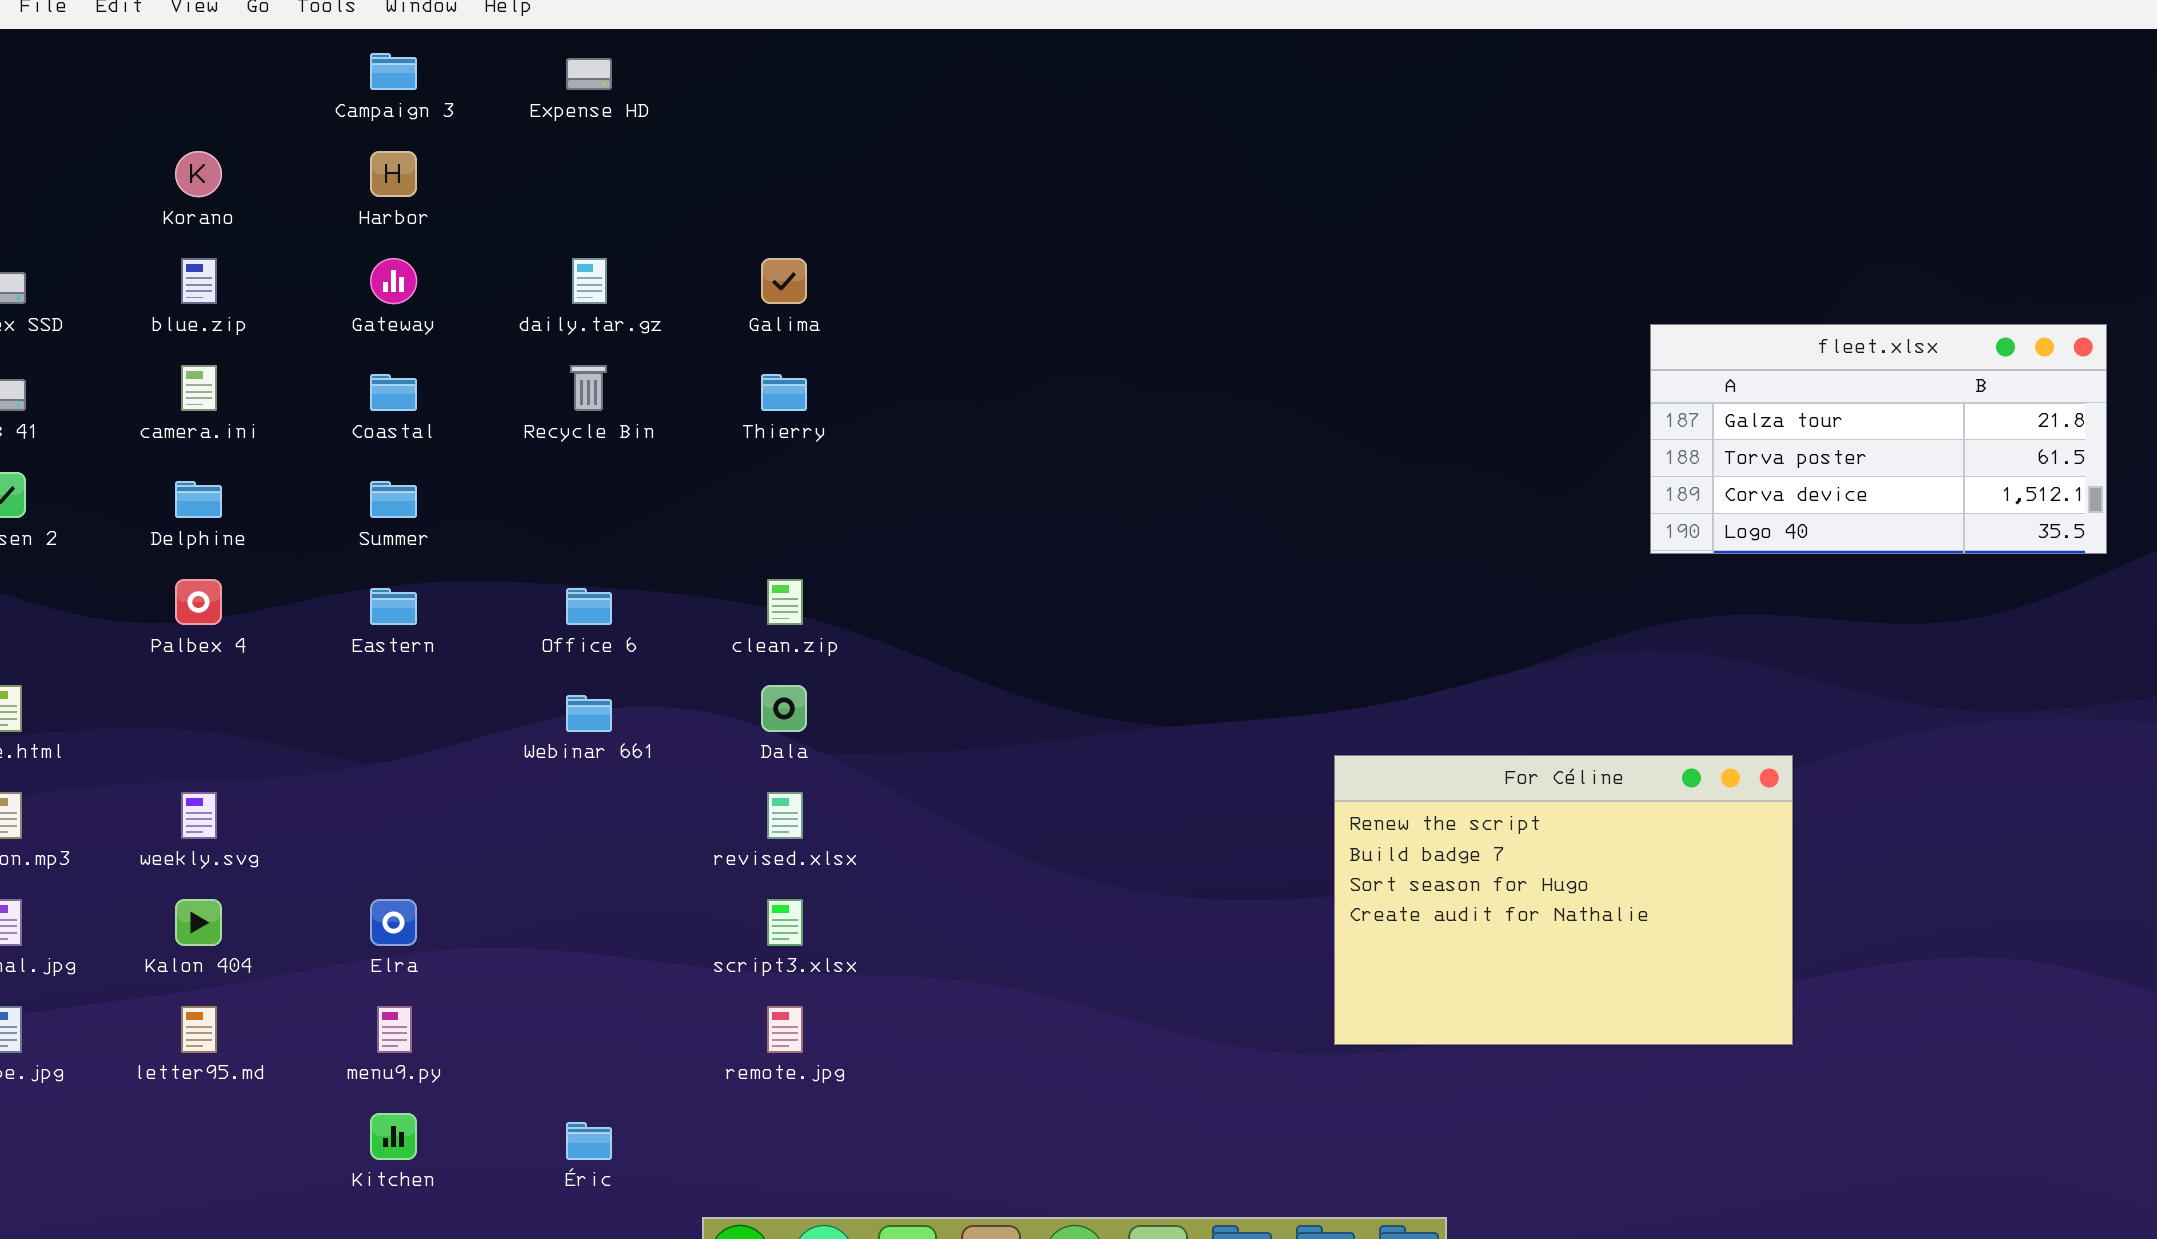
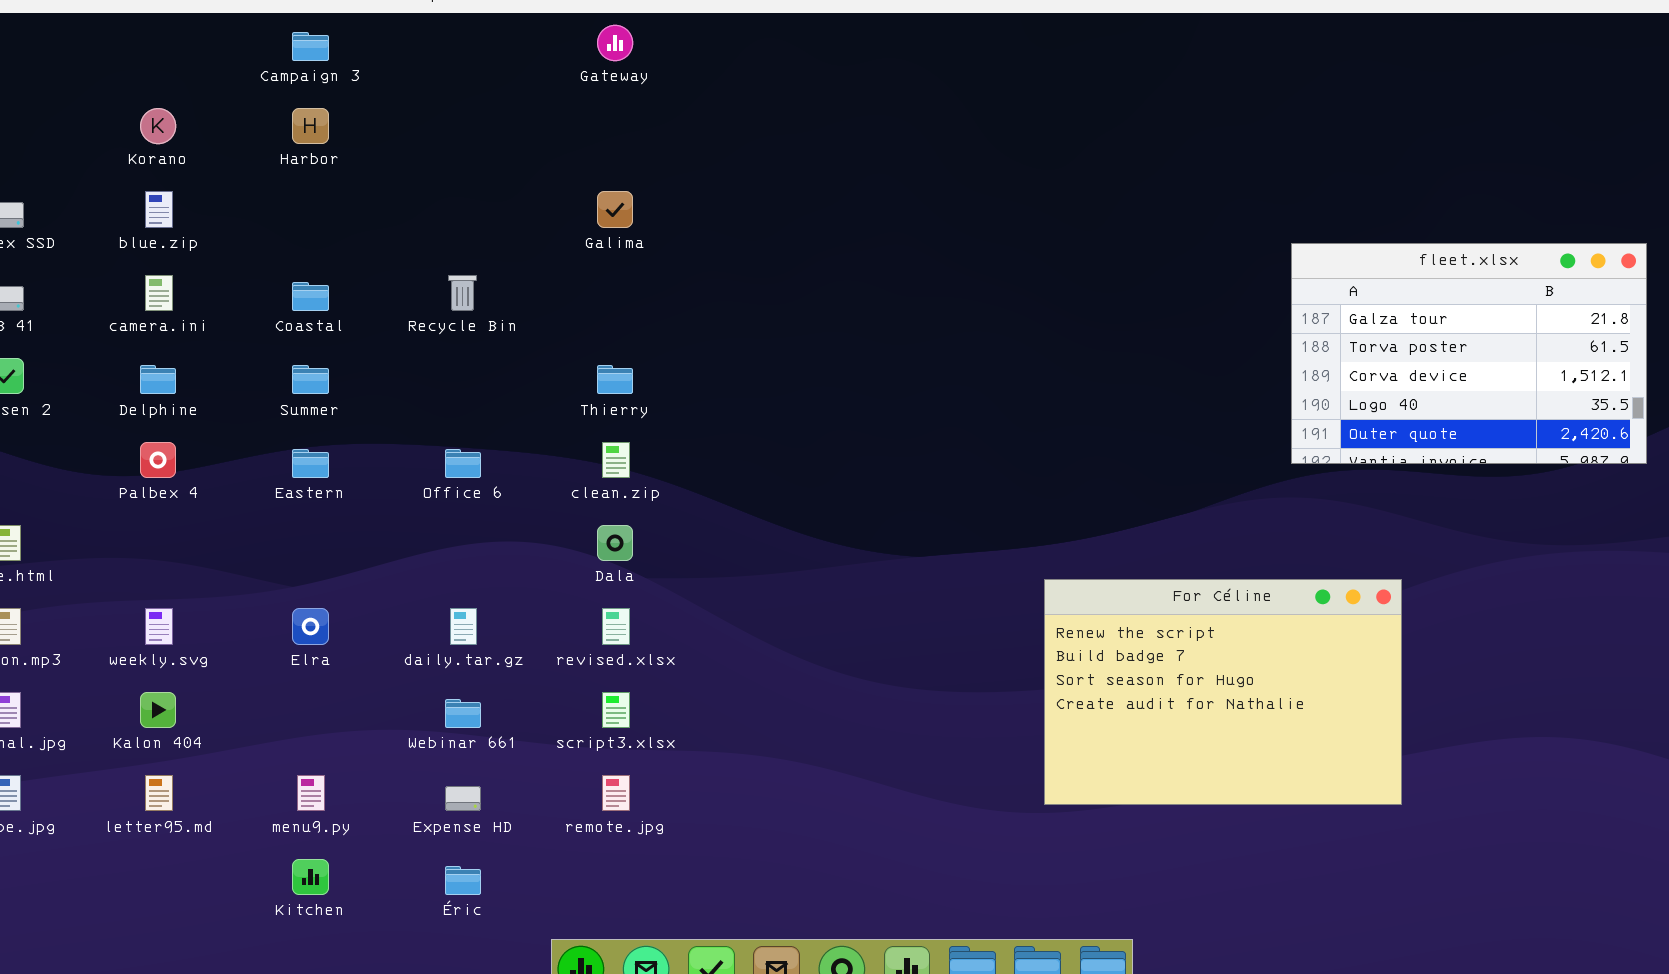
Expense HD: [566,58,612,90] -> [445,786,481,811], moved
Gateway: [370,258,417,304] -> [597,25,633,61], moved
daily.tar.gz: [572,258,607,304] -> [450,608,477,645], moved
fleet.xlsx: [1650,324,2107,554] -> [1291,243,1647,464], resized
Thierry: [761,374,807,411] -> [597,365,633,394], moved
Webinar 661: [566,695,612,732] -> [445,699,481,728], moved
Elra: [370,899,417,946] -> [292,608,329,645], moved

